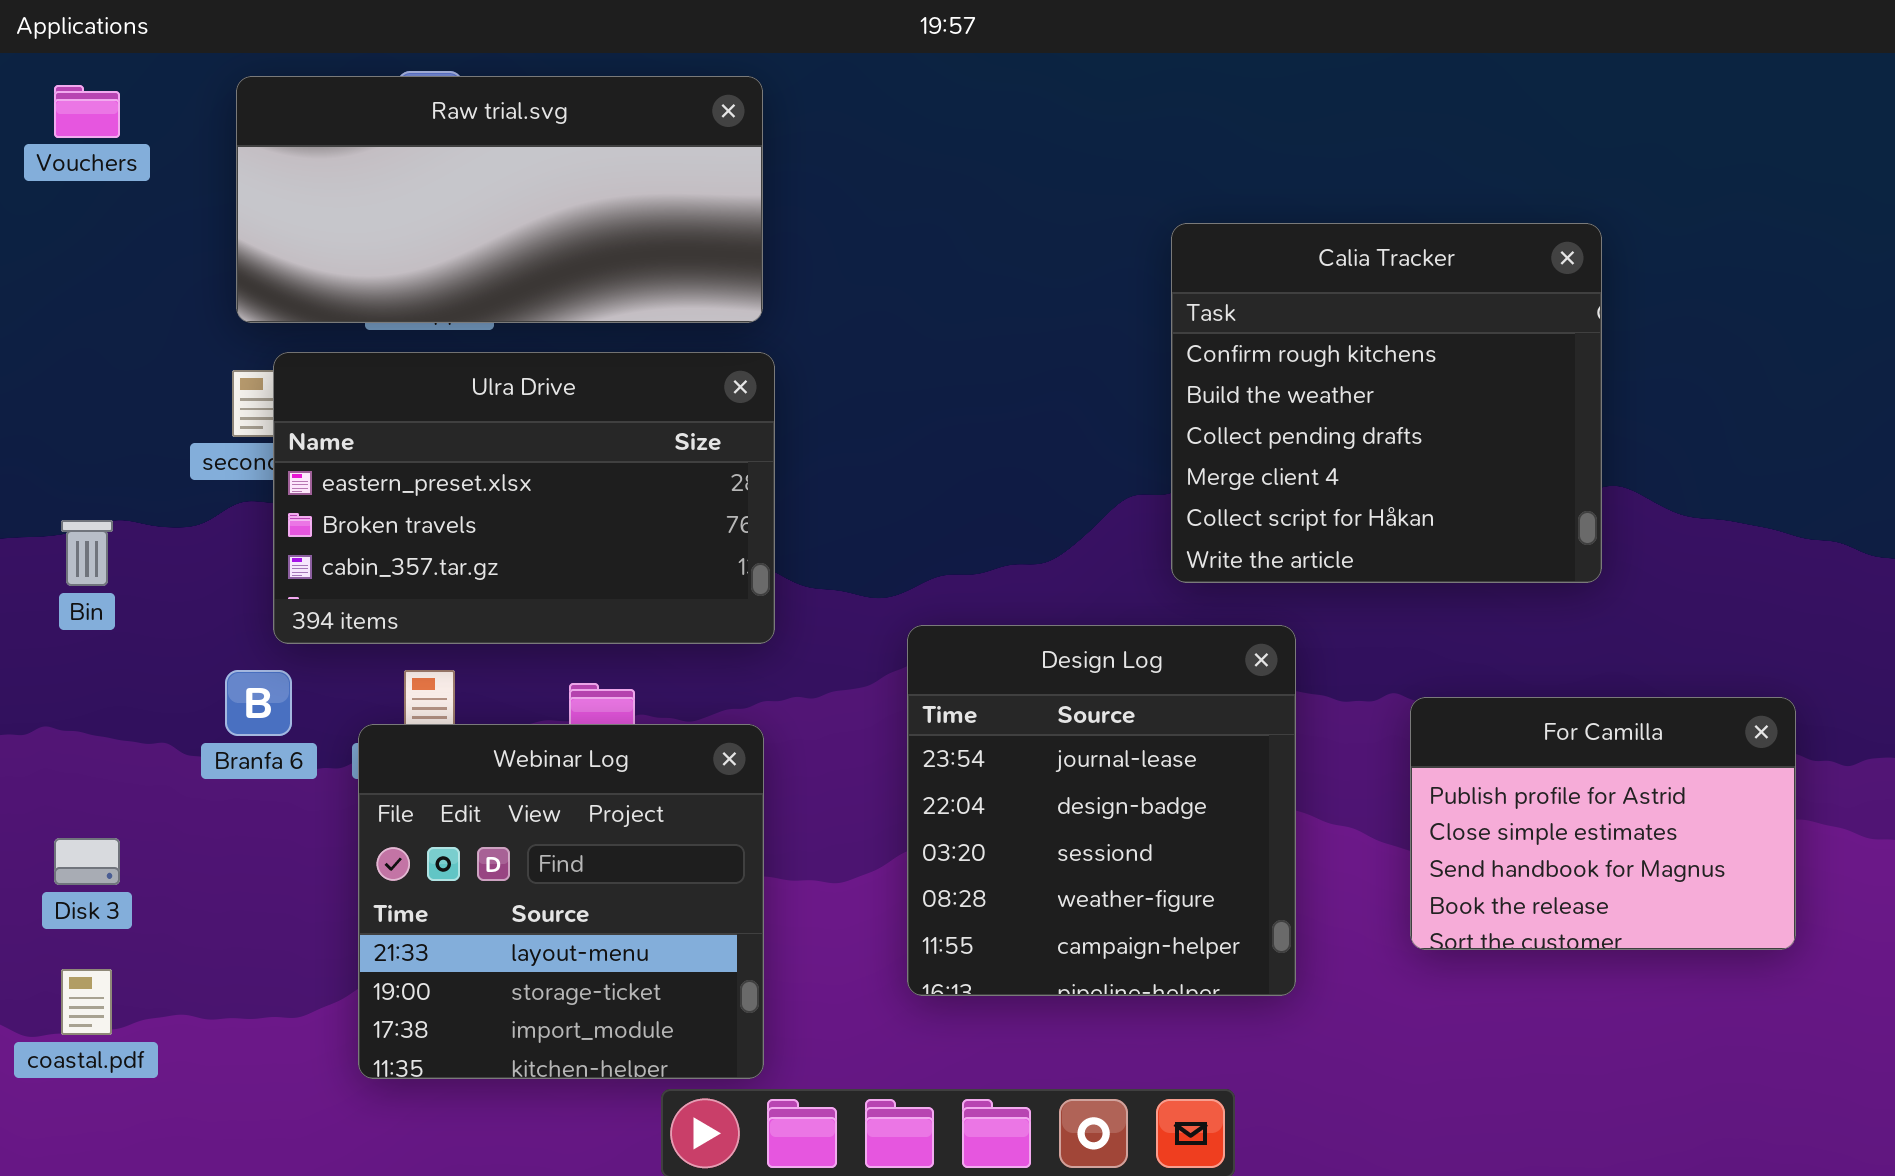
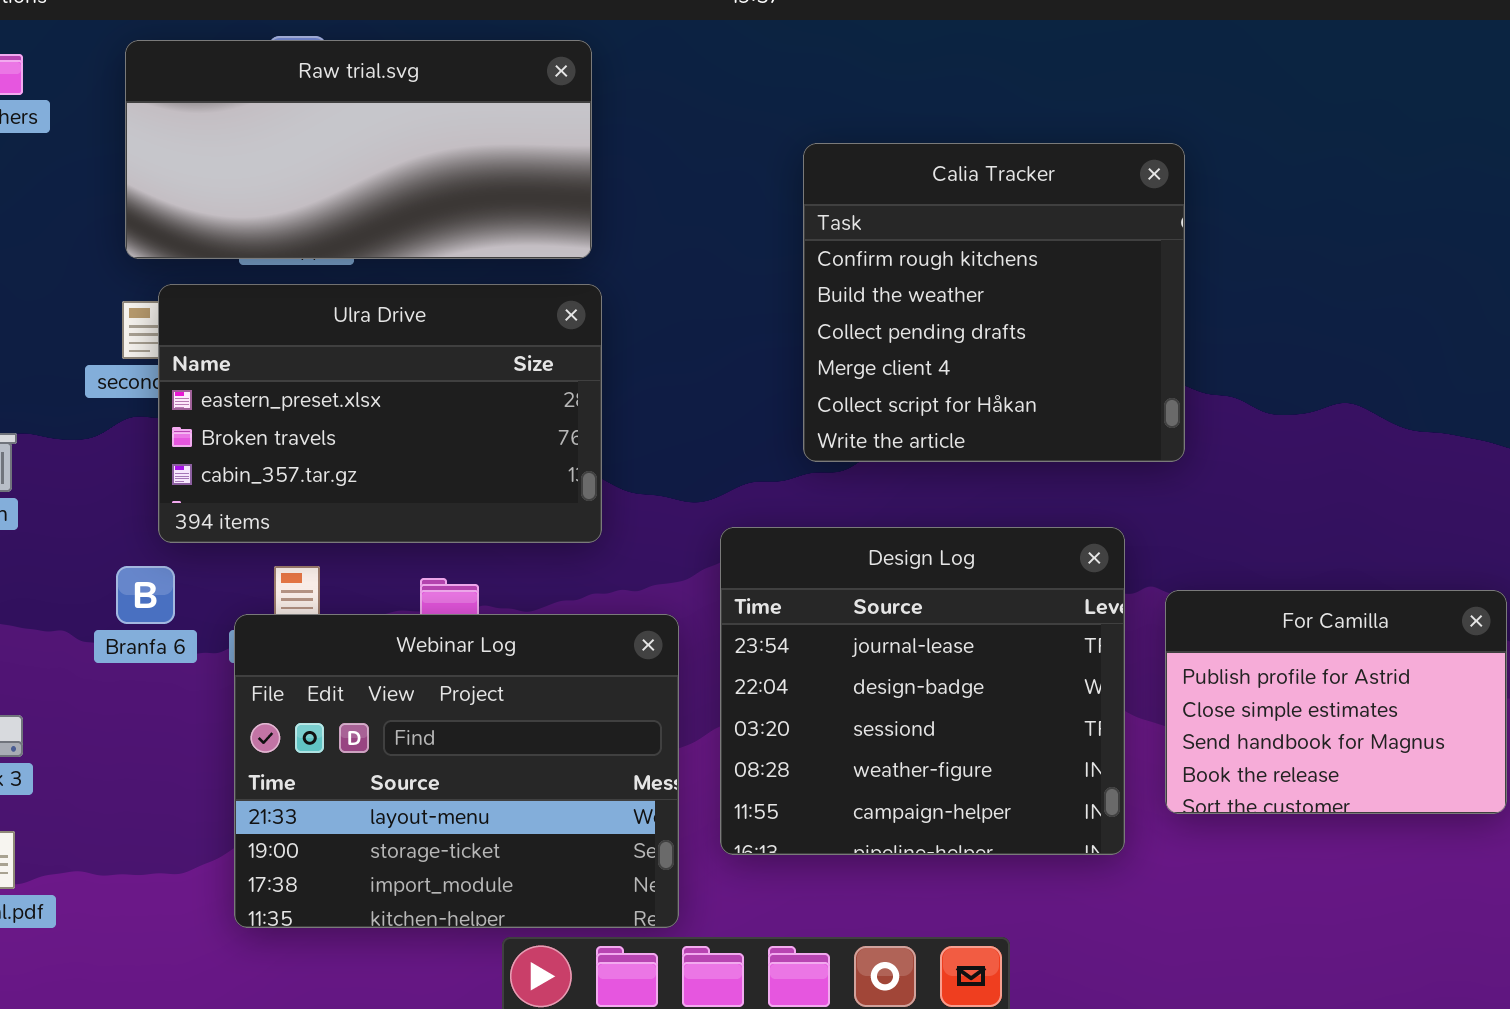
Calia Tracker: [1171,223,1602,583] -> [803,143,1185,462], moved
Design Log: [907,625,1296,996] -> [720,527,1125,855], resized
Webinar Log: [358,724,764,1079] -> [234,614,679,928], resized

